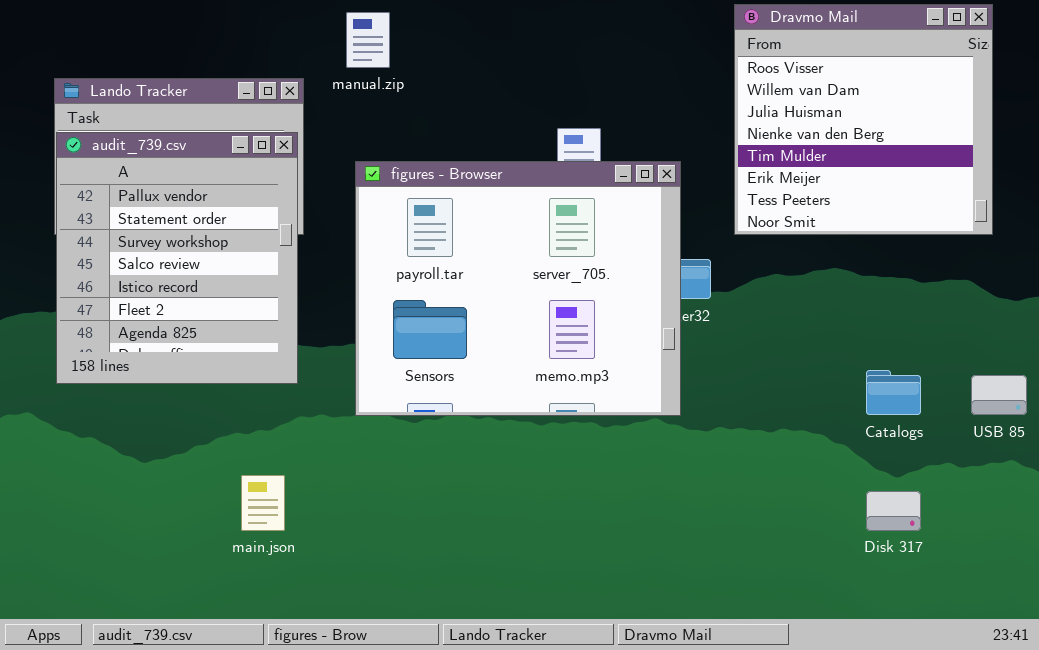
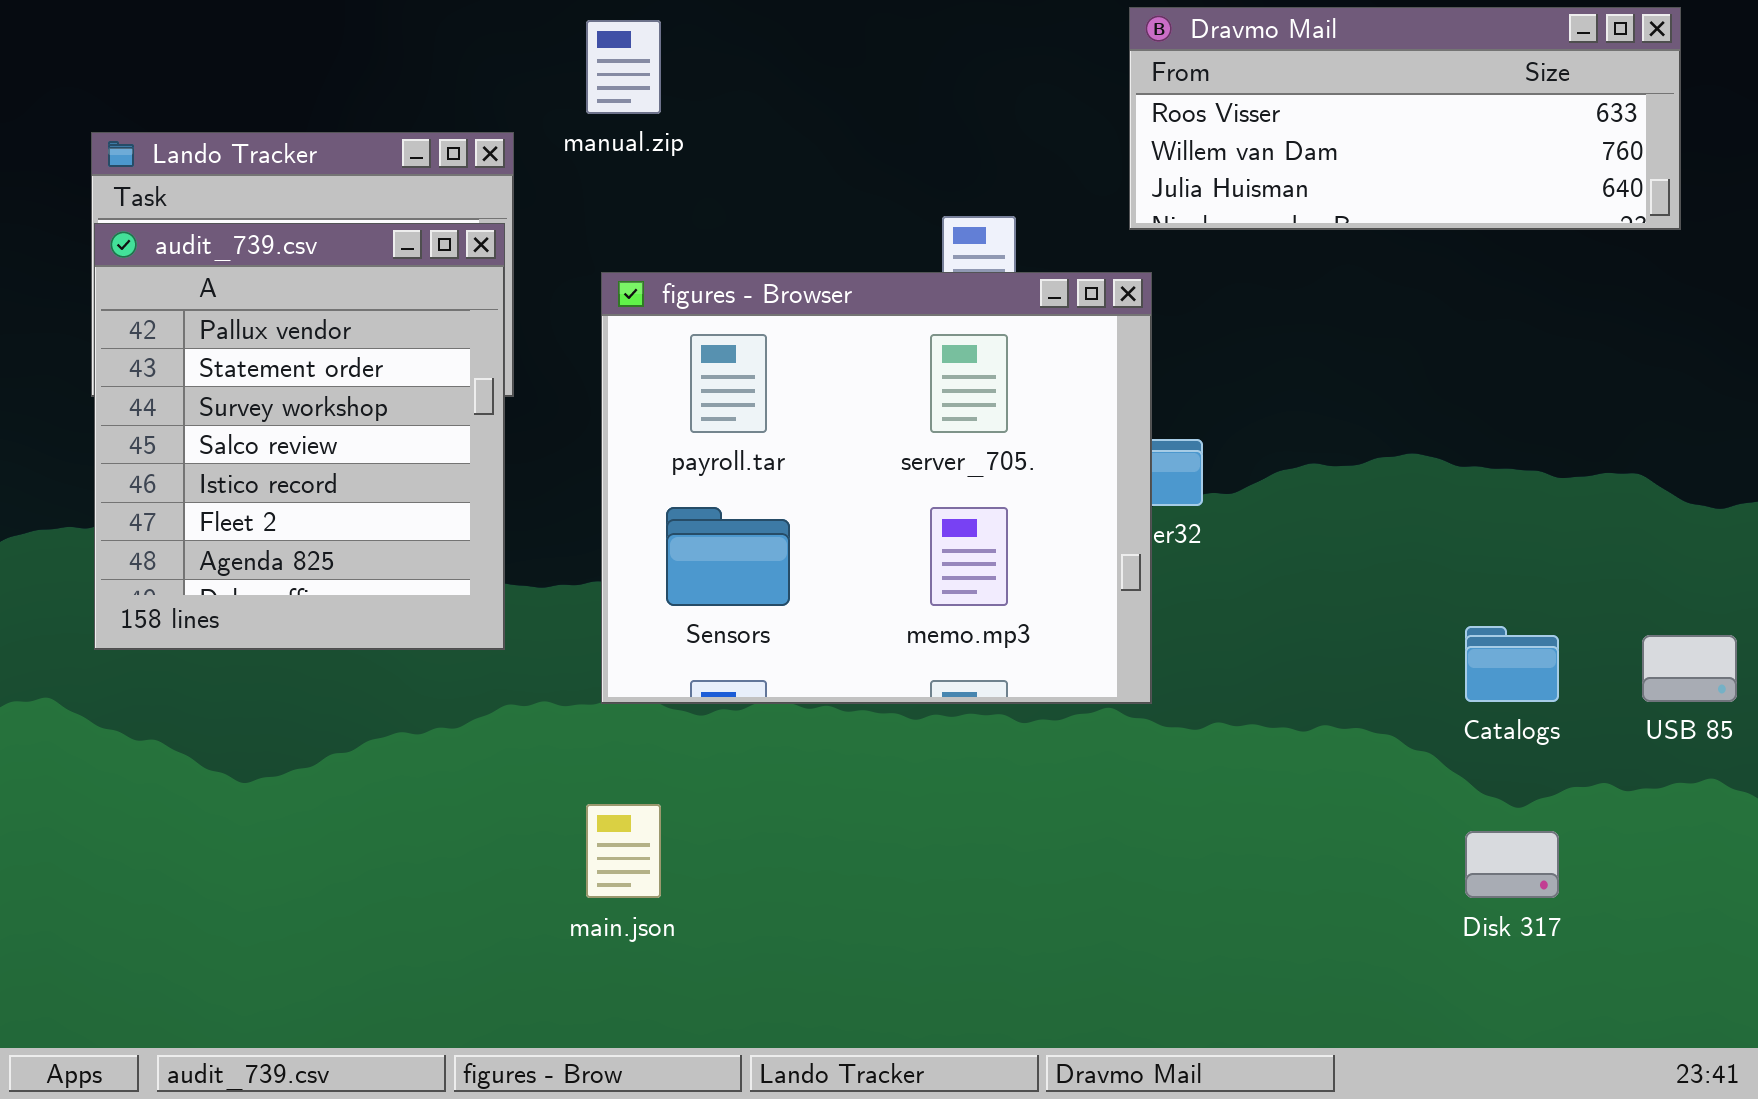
Dravmo Mail: [734,4,993,235] -> [1129,7,1681,230], resized
main.json: [241,475,285,531] -> [586,804,661,898], moved

